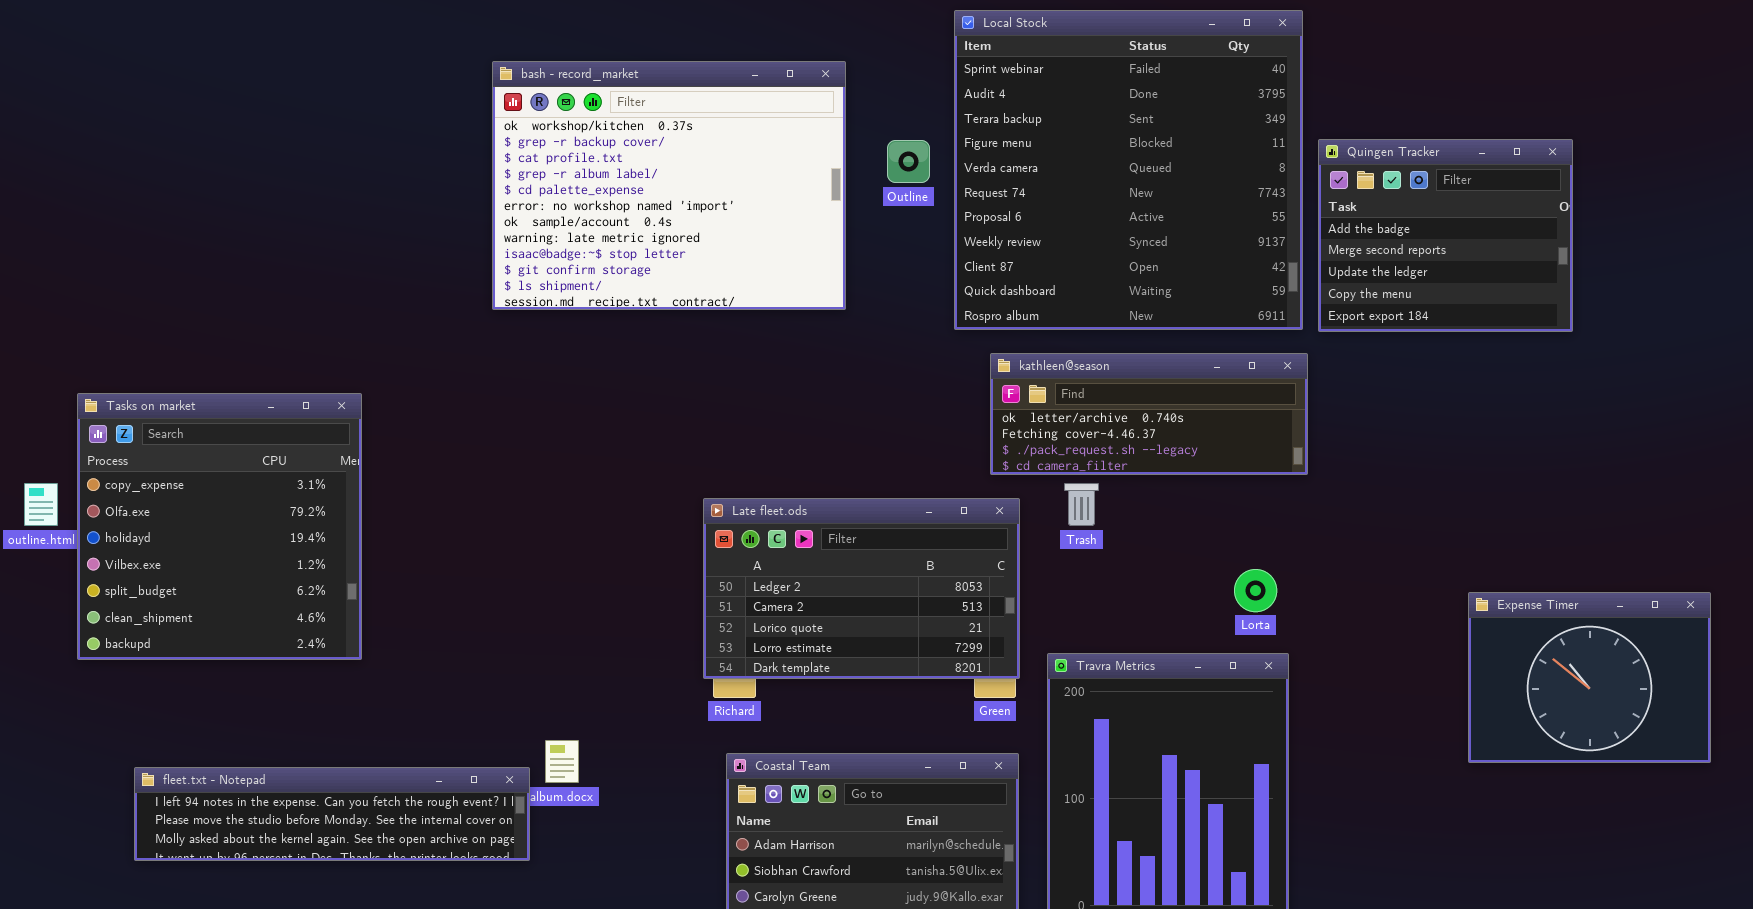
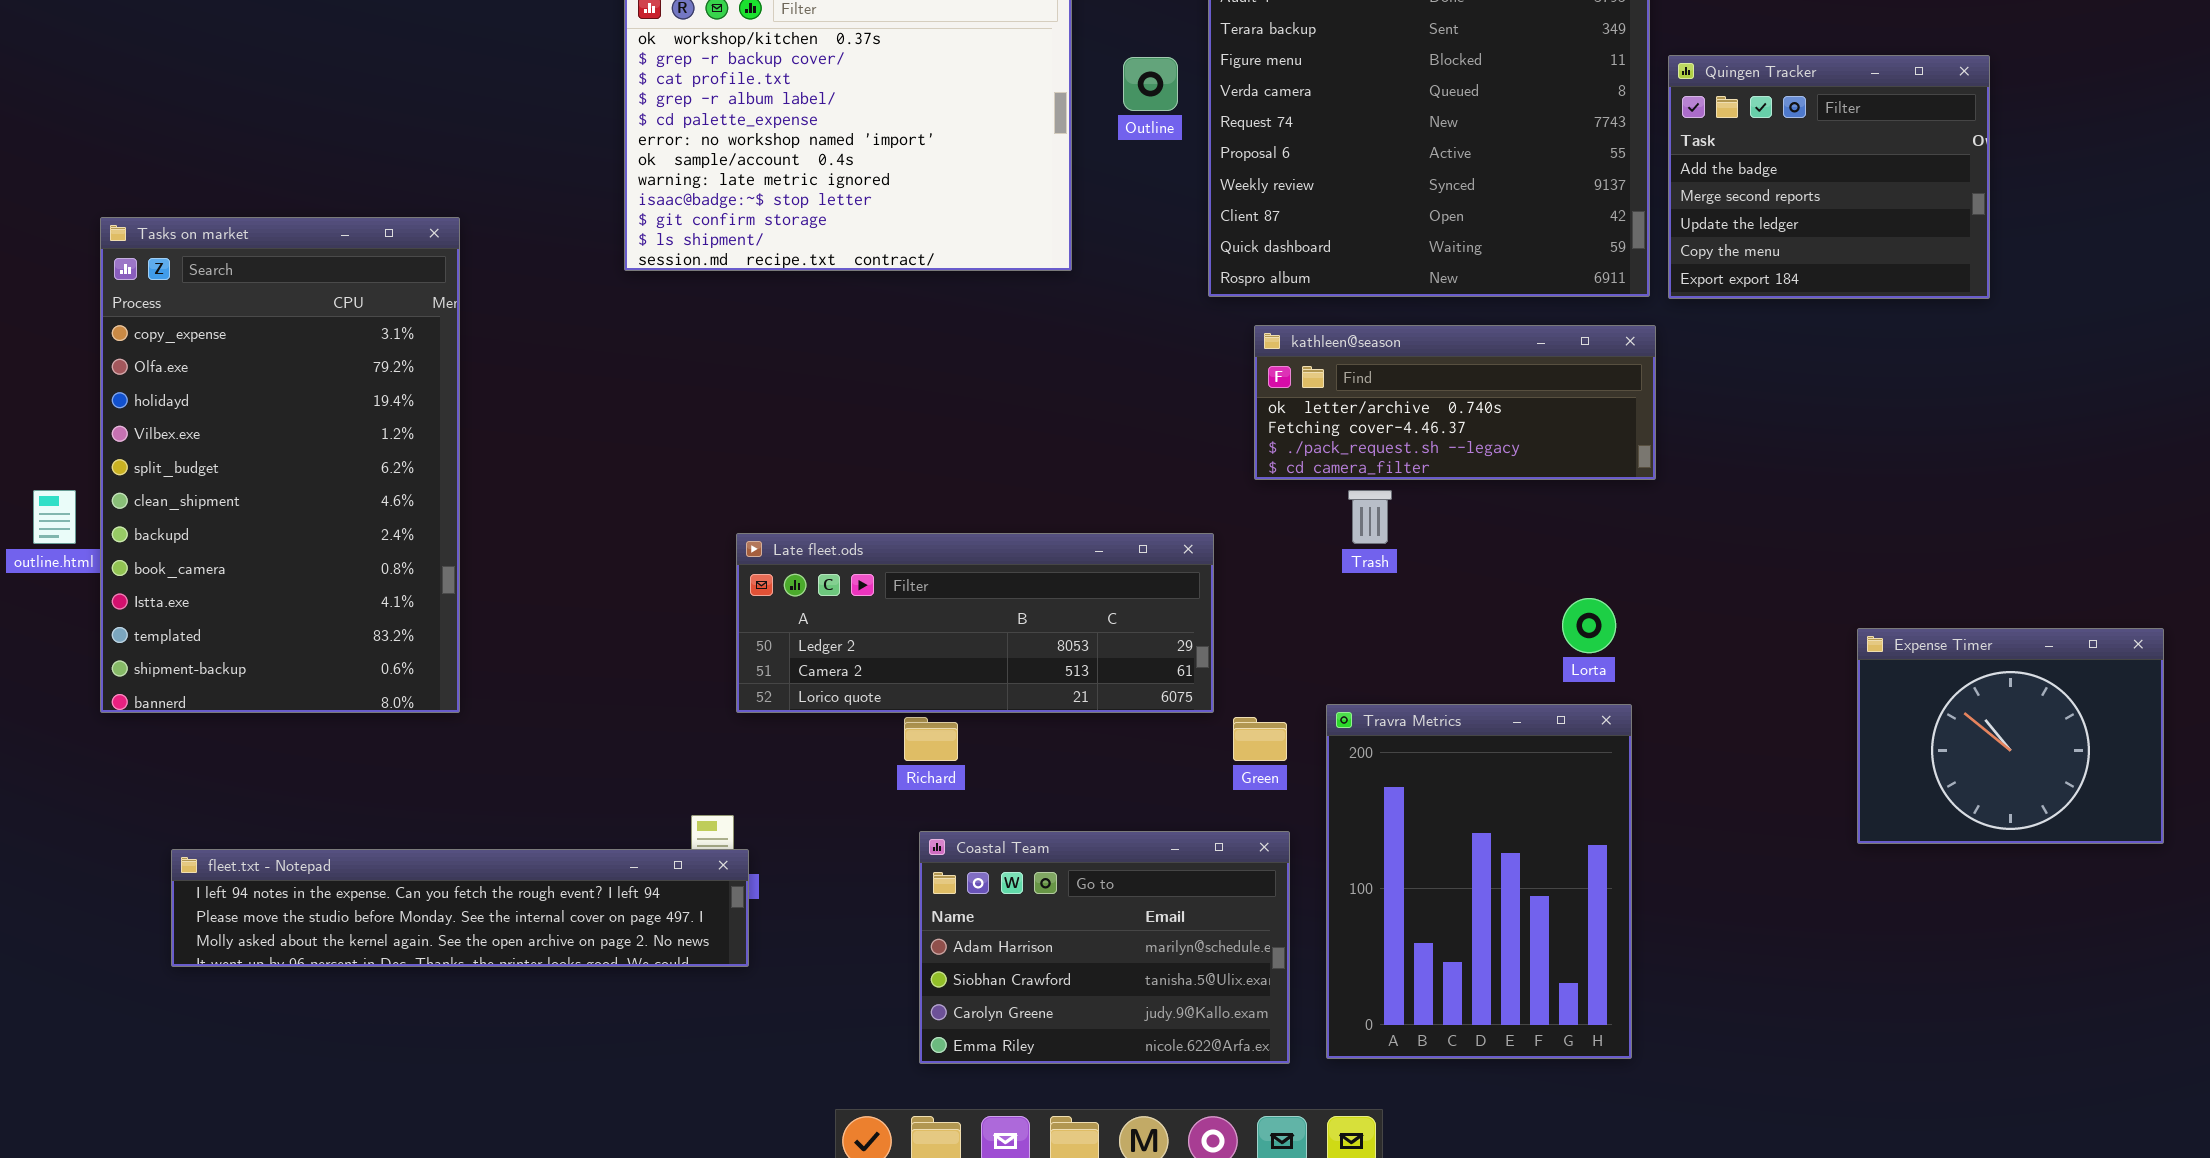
Tasks on market: [77,393,362,660] -> [100,217,460,713], resized
Late fleet.ods: [703,498,1020,679] -> [736,533,1214,713], moved, resized
fleet.txt - Notepad: [134,767,530,861] -> [171,849,749,967], resized

